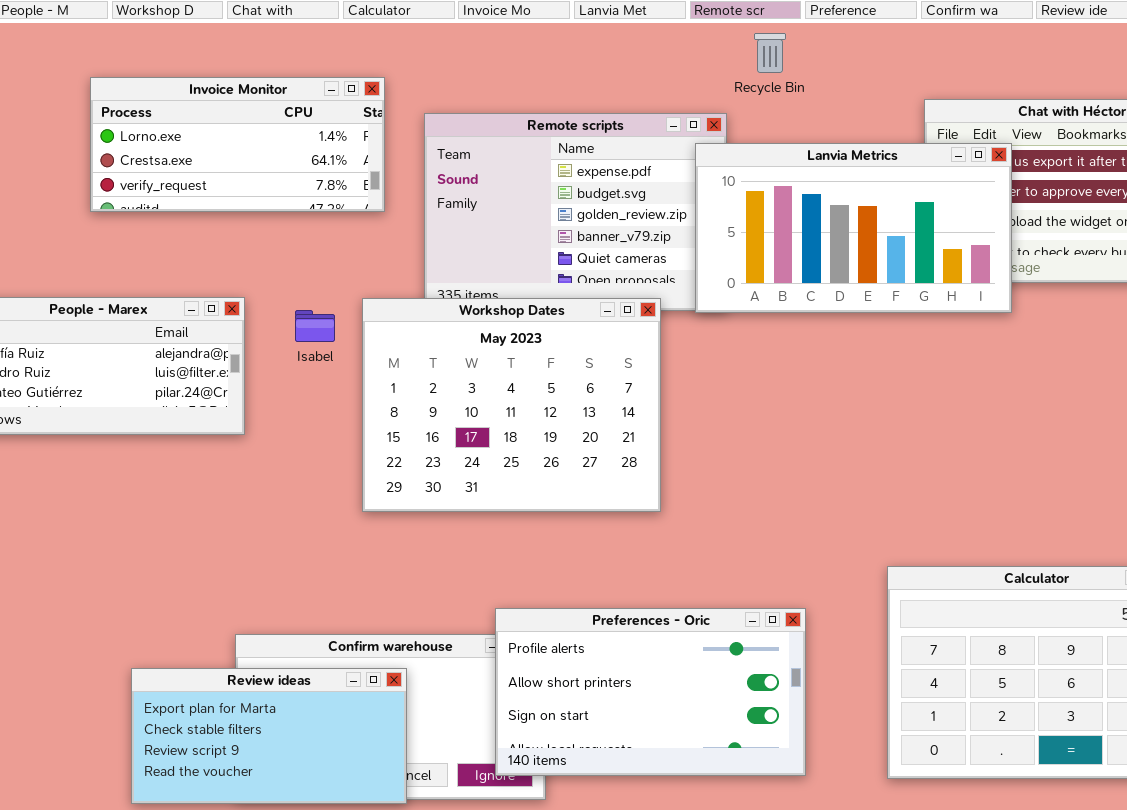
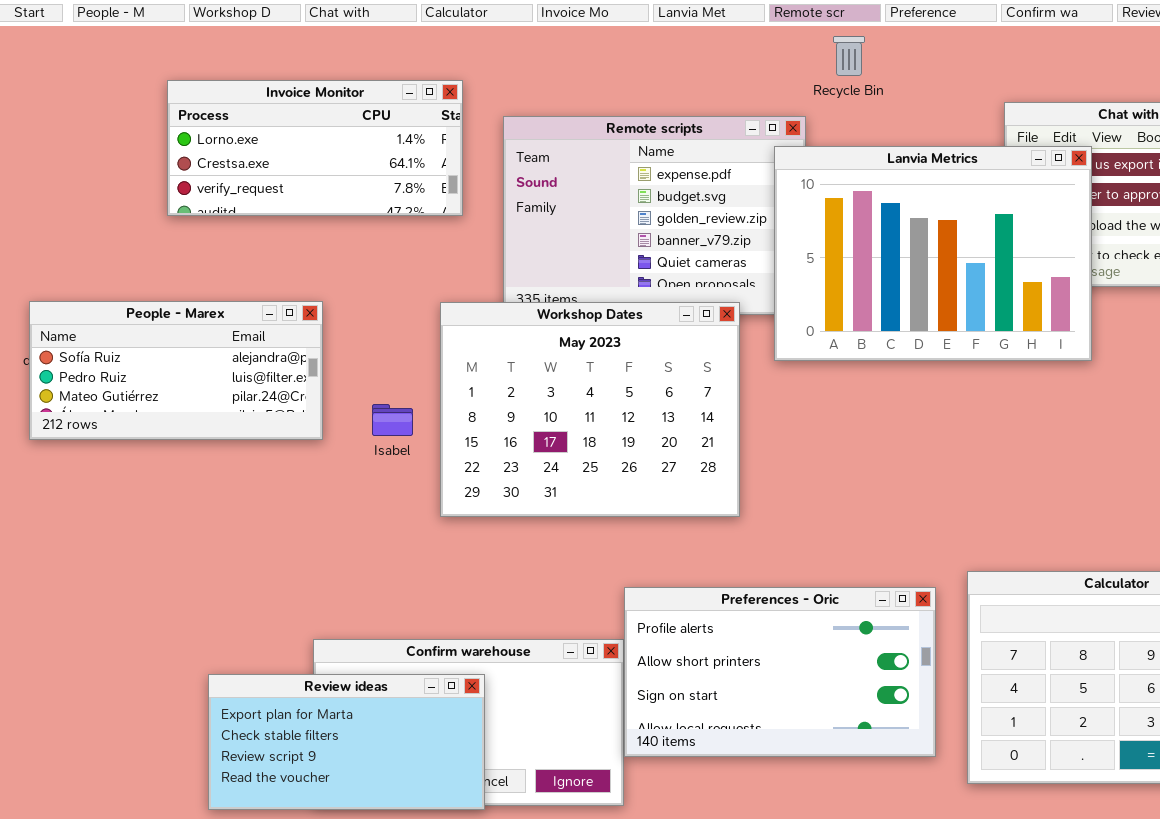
Lanvia Metrics: [695,143,1012,313] -> [774,146,1092,361], resized
Isabel: [295,310,335,342] -> [372,404,413,436], moved
Preferences - Oric: [495,608,806,776] -> [624,587,936,757], moved

